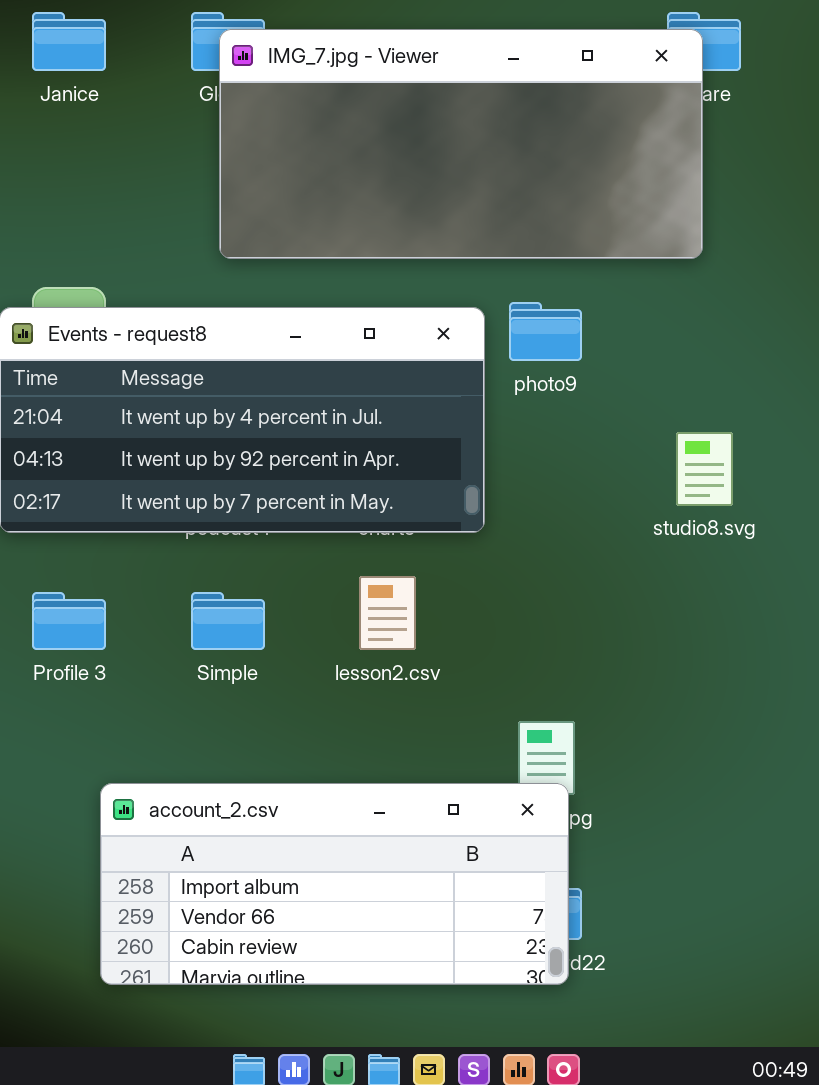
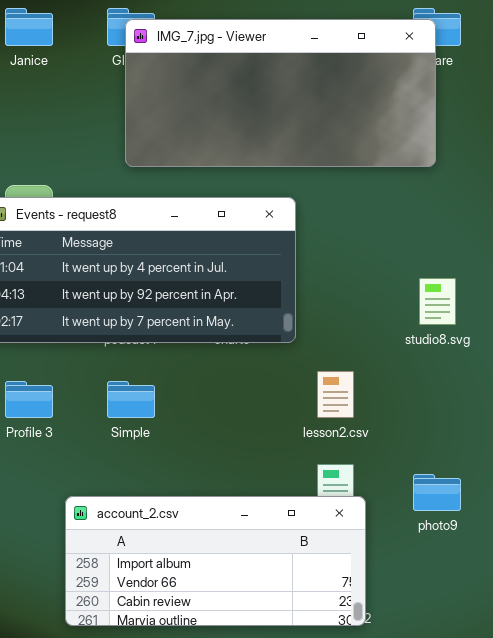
photo9: [509,302,582,361] -> [413,474,461,511], moved
lesson2.csv: [359,576,416,650] -> [317,371,354,418], moved
account_2.csv: [100,783,569,985] -> [65,496,366,626], moved

